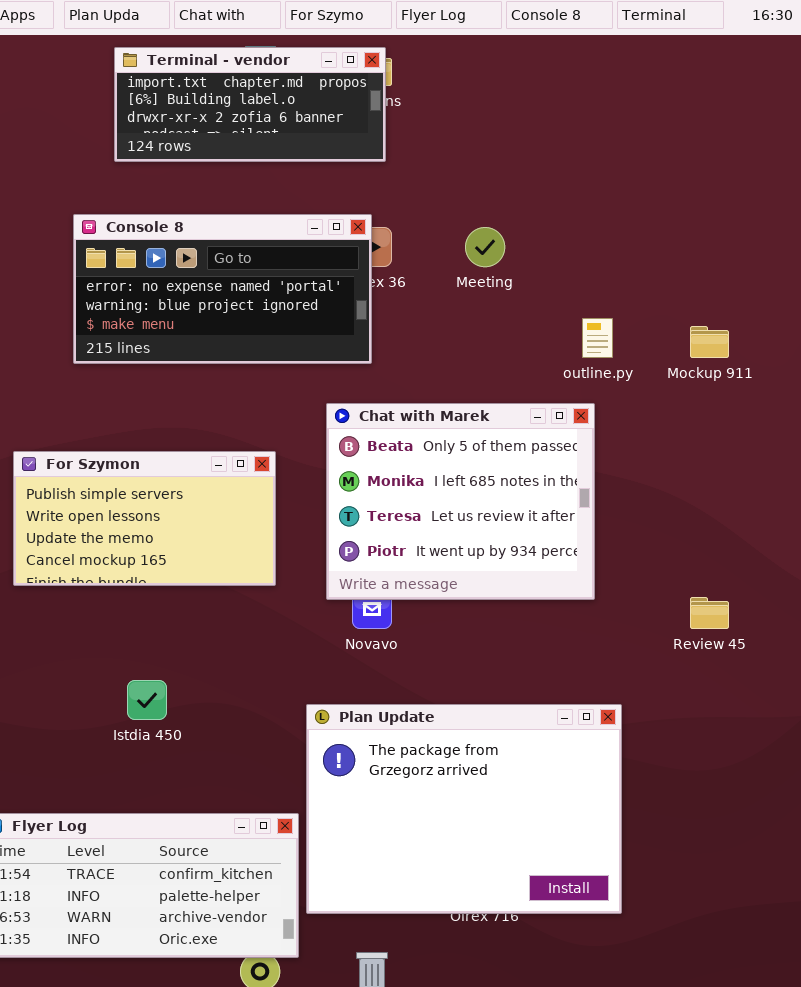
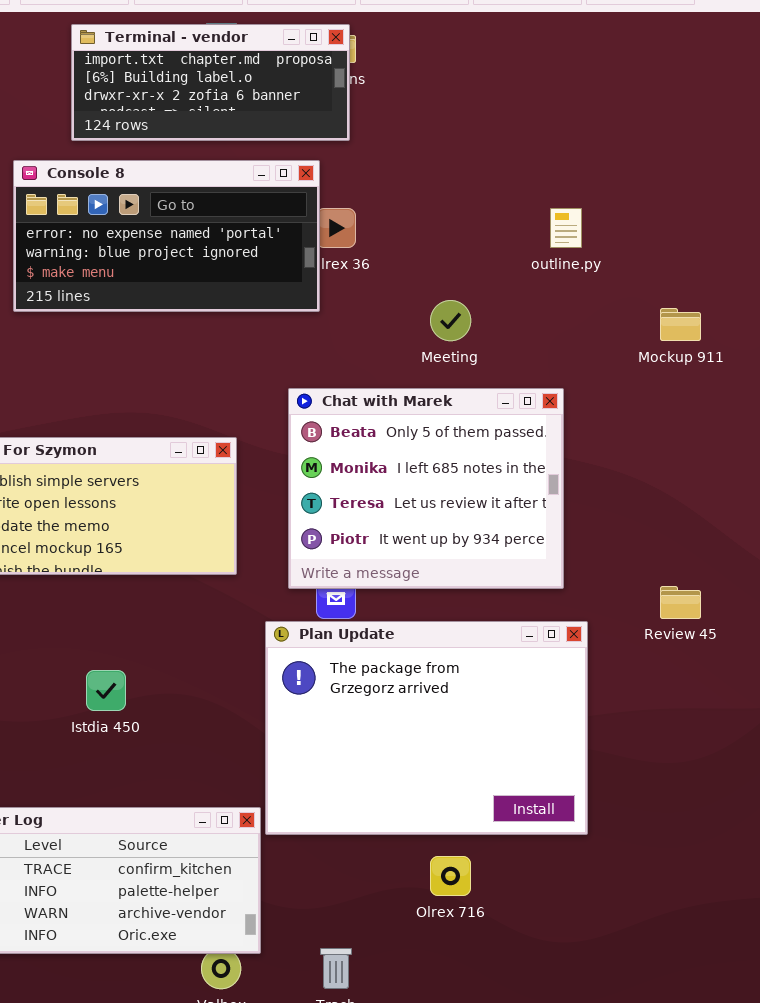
Console 8: [73,214,372,364] -> [13,160,320,312], moved
Meeting: [465,227,505,267] -> [430,300,471,341], moved
outline.py: [582,318,613,358] -> [550,208,582,248], moved
Plan Update: [306,704,622,914] -> [265,621,588,835], moved

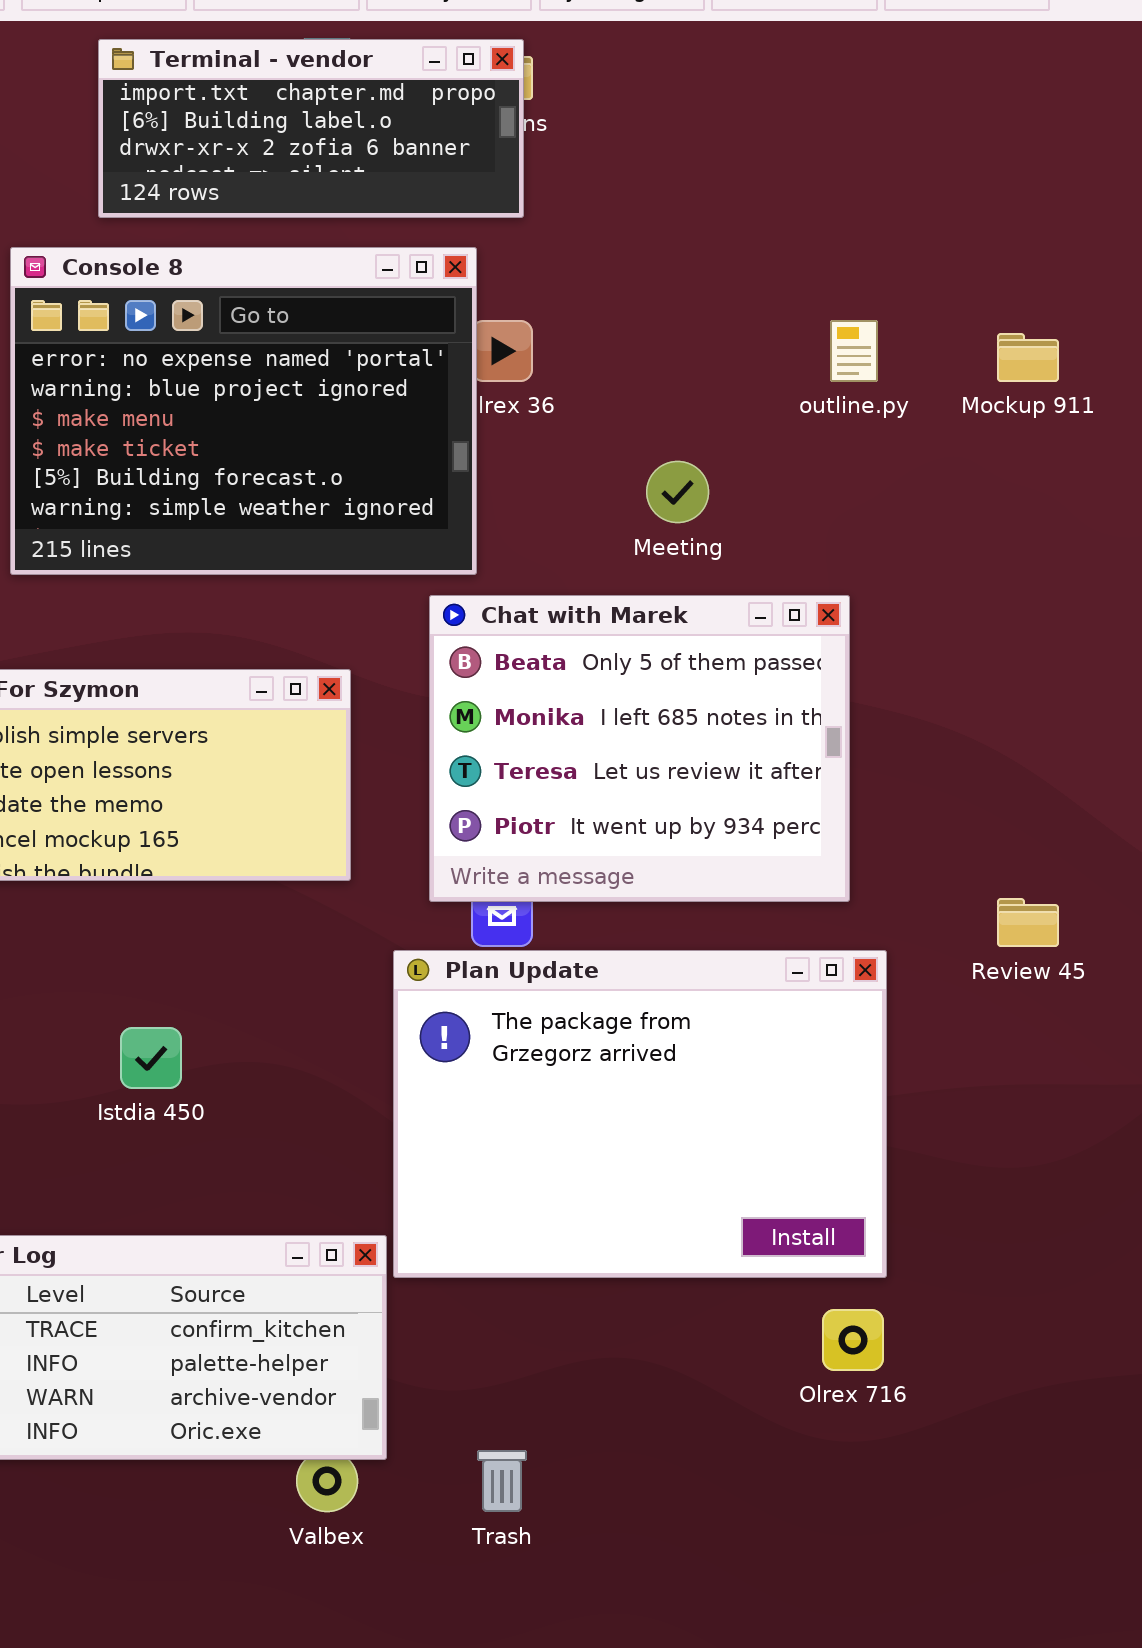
Console 8: [13,160,320,312] -> [10,247,477,575], resized
Mockup 911: [660,308,701,341] -> [997,333,1059,382], moved
Olrex 716: [430,856,471,896] -> [822,1309,884,1371], moved

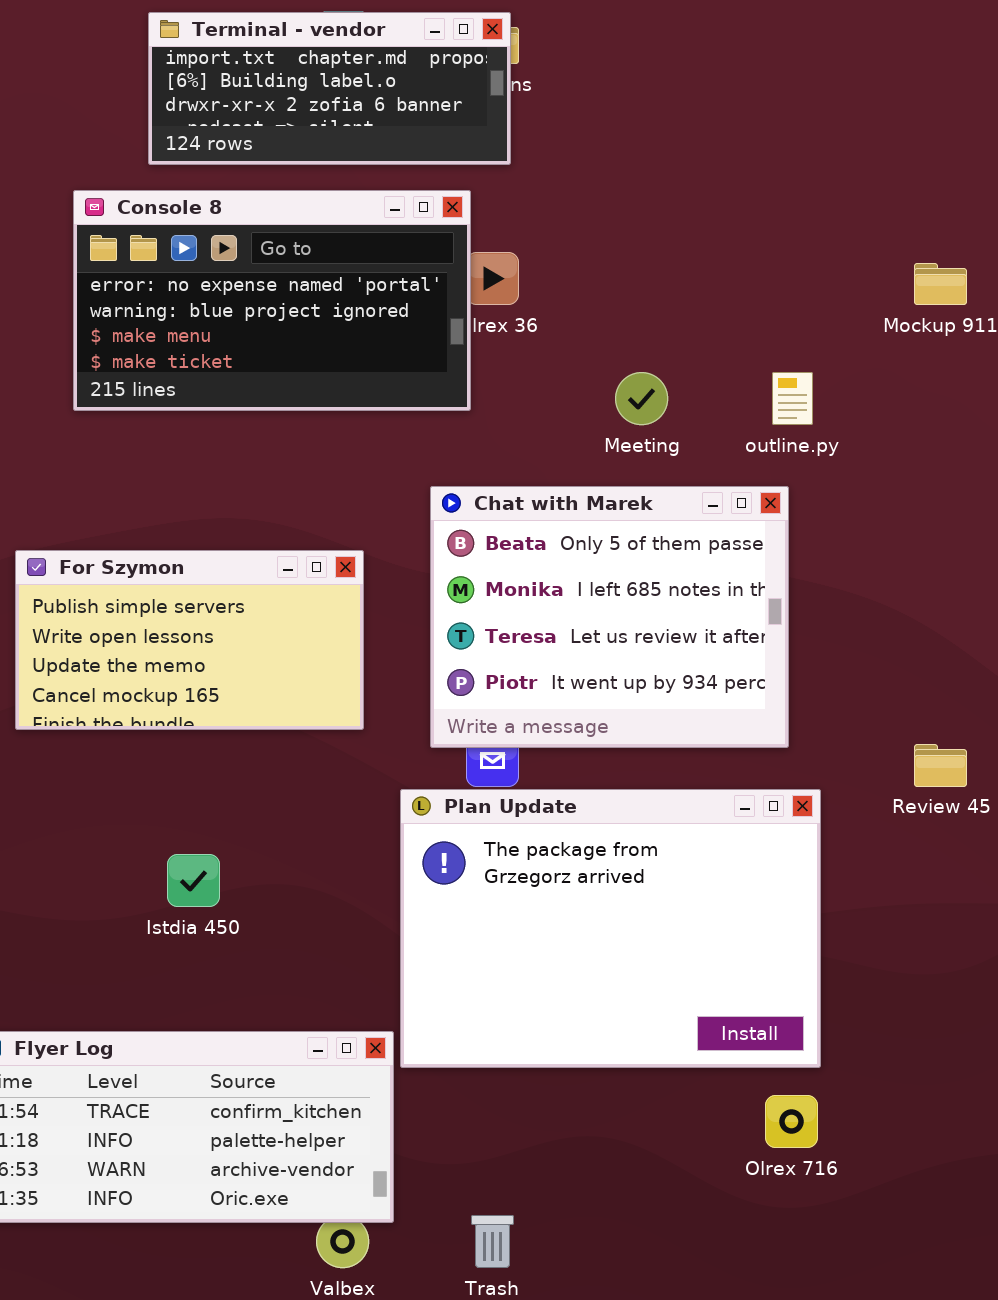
Console 8: [10,247,477,575] -> [73,190,471,411], resized
outline.py: [830,320,878,382] -> [772,372,813,425], moved

